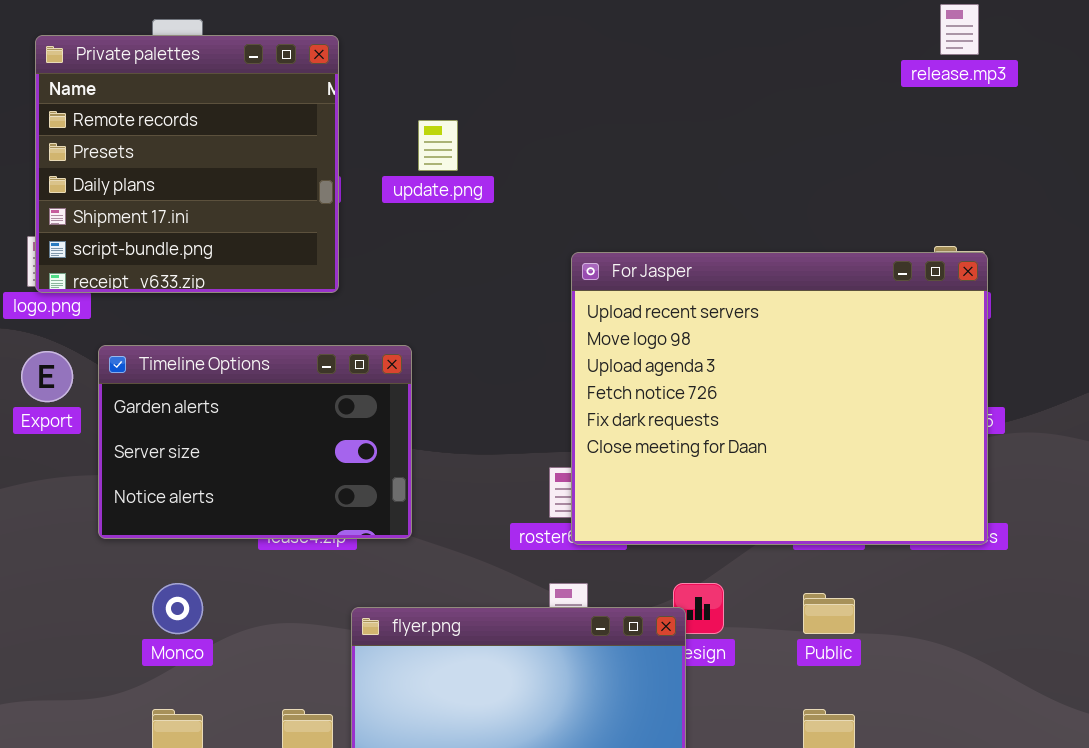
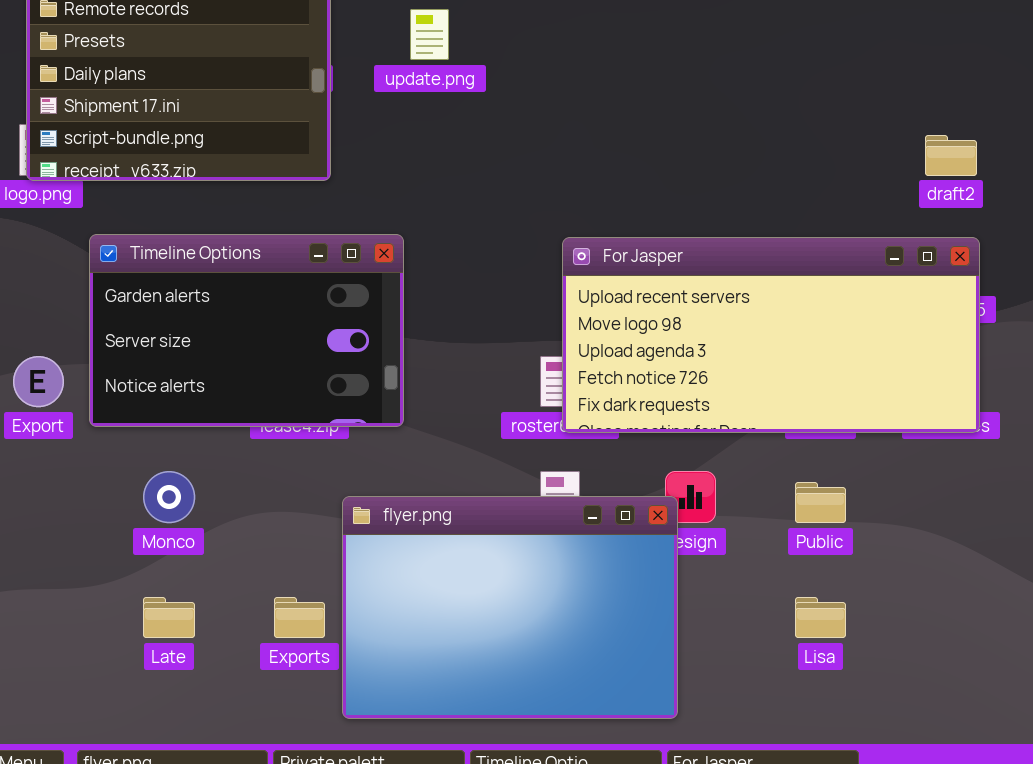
For Jasper: [571,252,988,545] -> [562,237,980,433], resized
Export: [21,351,73,402] -> [13,356,64,407], moved

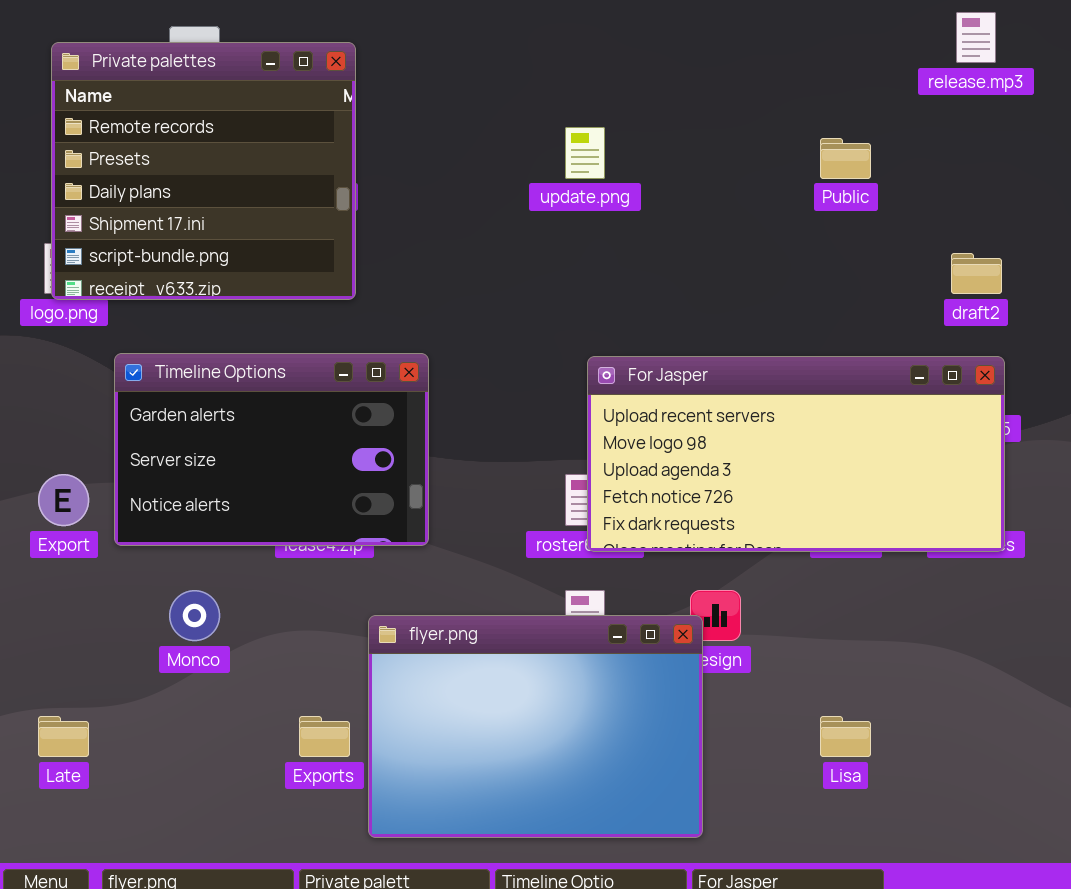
update.png: [410,9,449,60] -> [565,127,605,179], moved
Public: [795,482,846,523] -> [820,138,871,179], moved
Late: [143,597,195,638] -> [38,716,89,757], moved

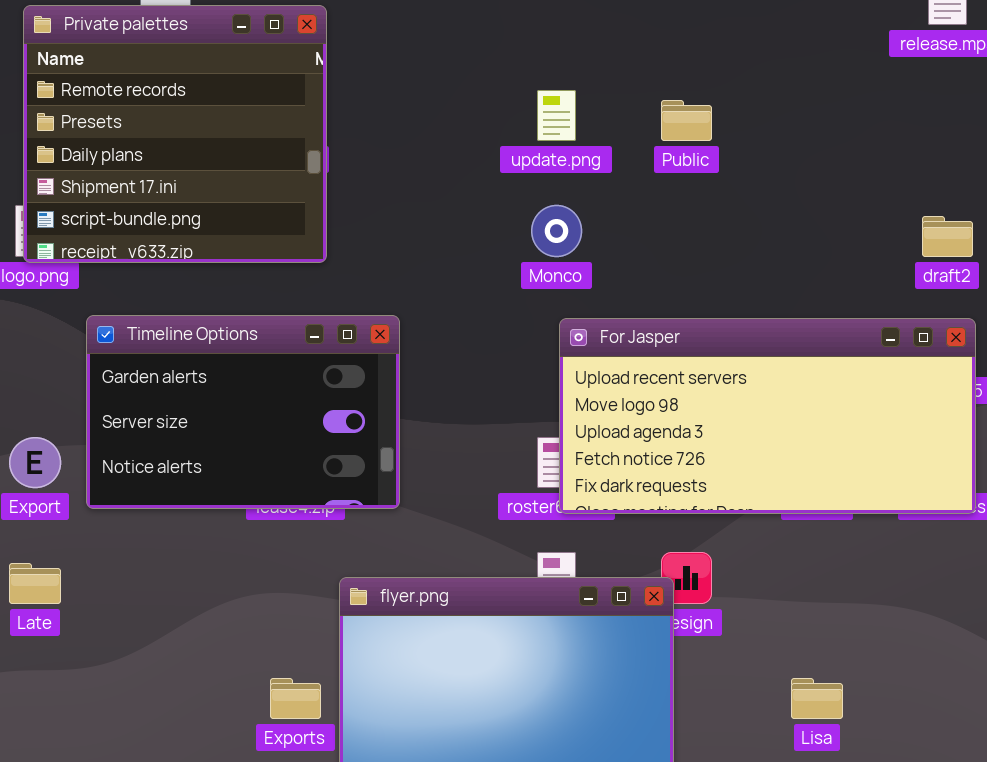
Public: [820,138,871,179] -> [661,100,712,141], moved
Monco: [169,590,220,641] -> [531,205,582,257], moved
Late: [38,716,89,757] -> [9,563,61,604], moved

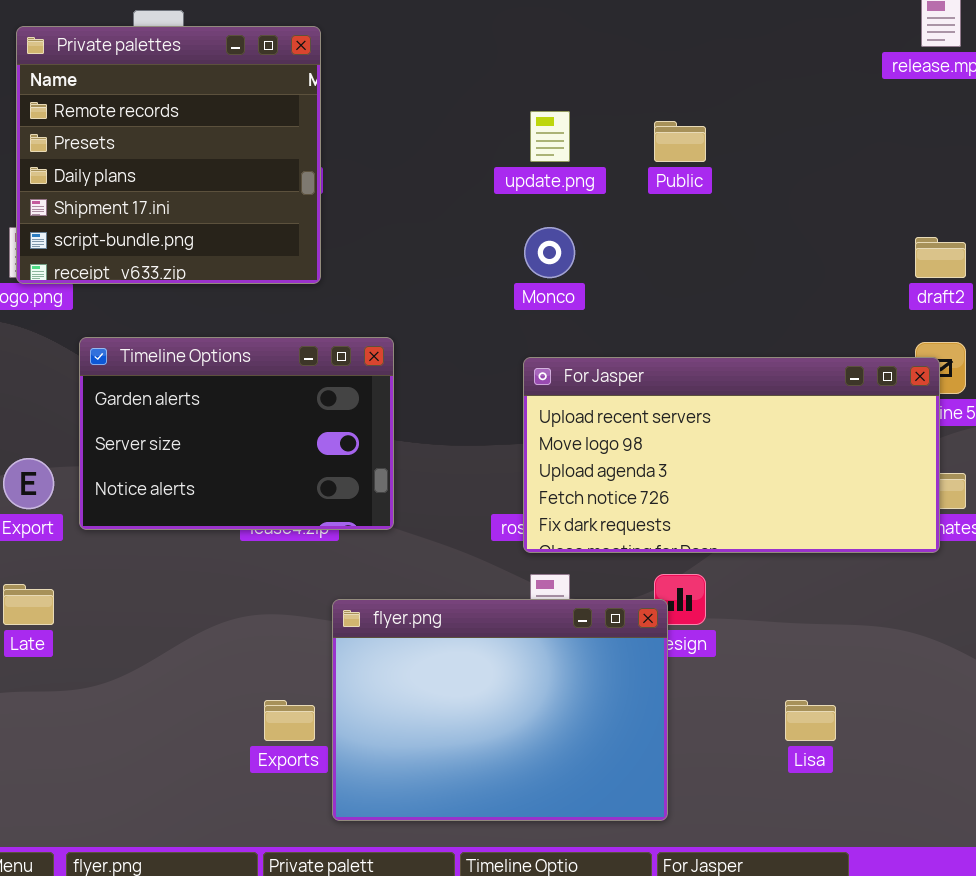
For Jasper: [559,318,976,514] -> [523,357,940,553], moved

